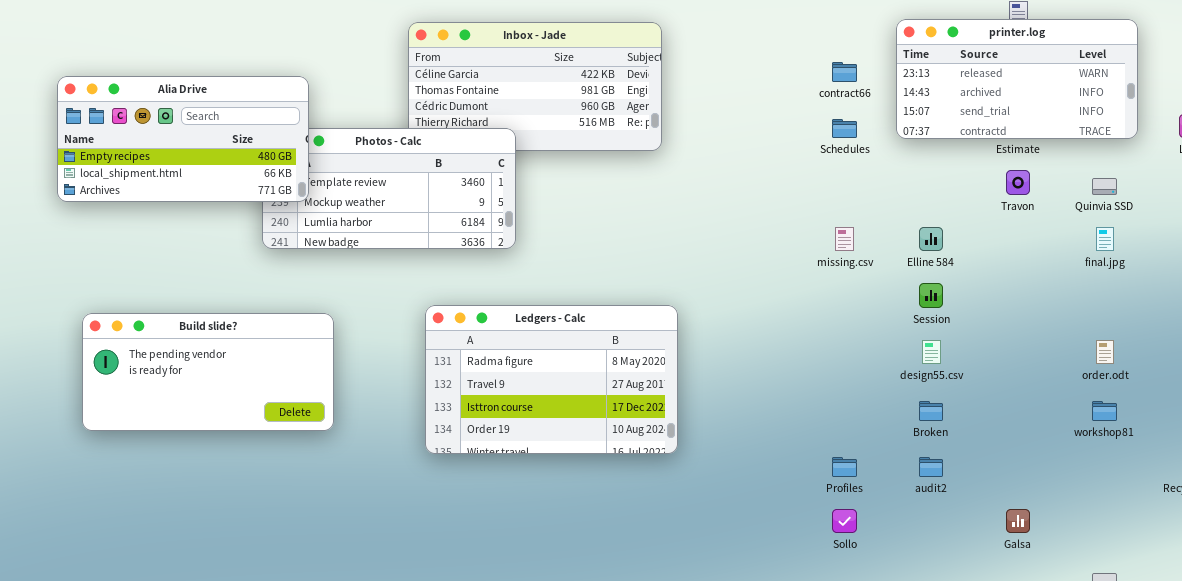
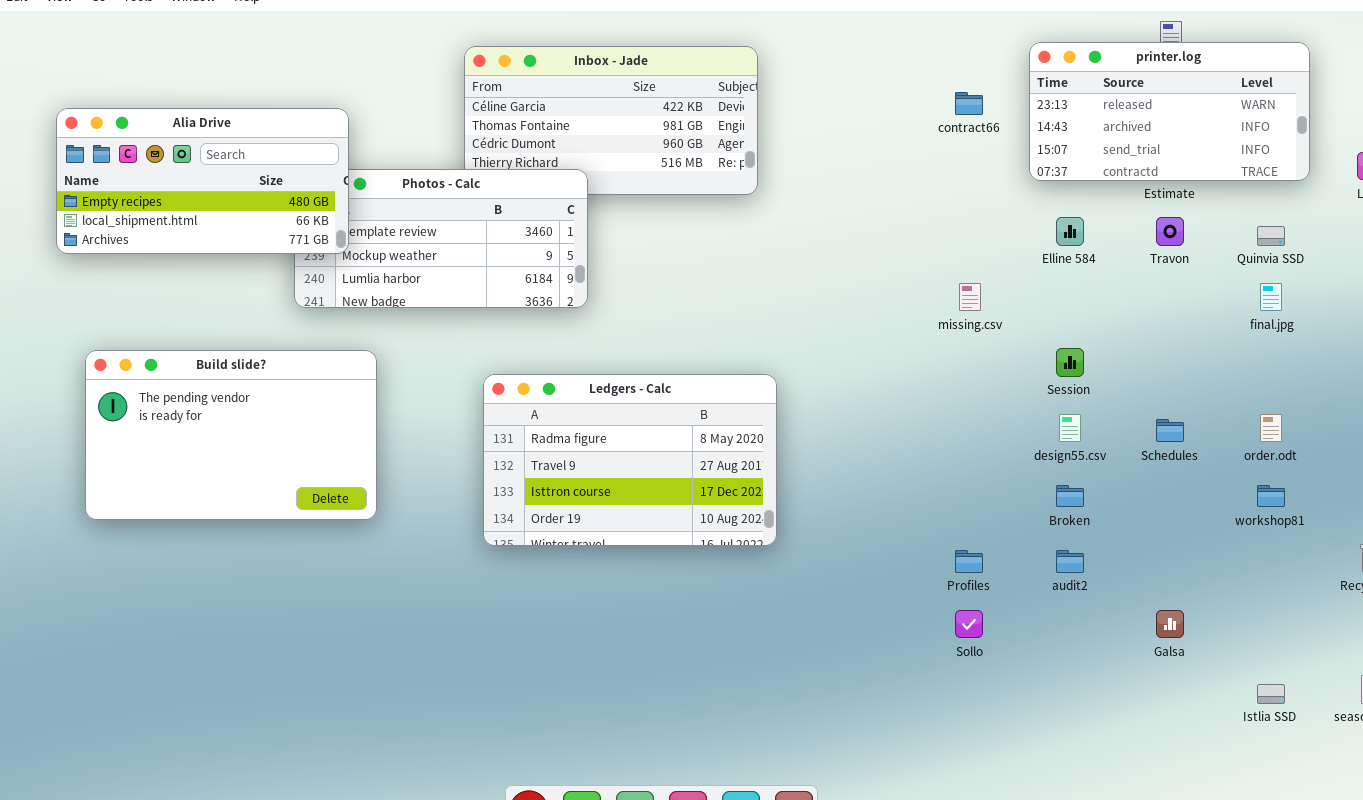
Schedules: [832,119,857,138] -> [1156,419,1184,442], moved
Elline 584: [919,227,943,251] -> [1056,217,1084,246], moved
Build slide?: [82,313,334,431] -> [85,350,377,520], resized

